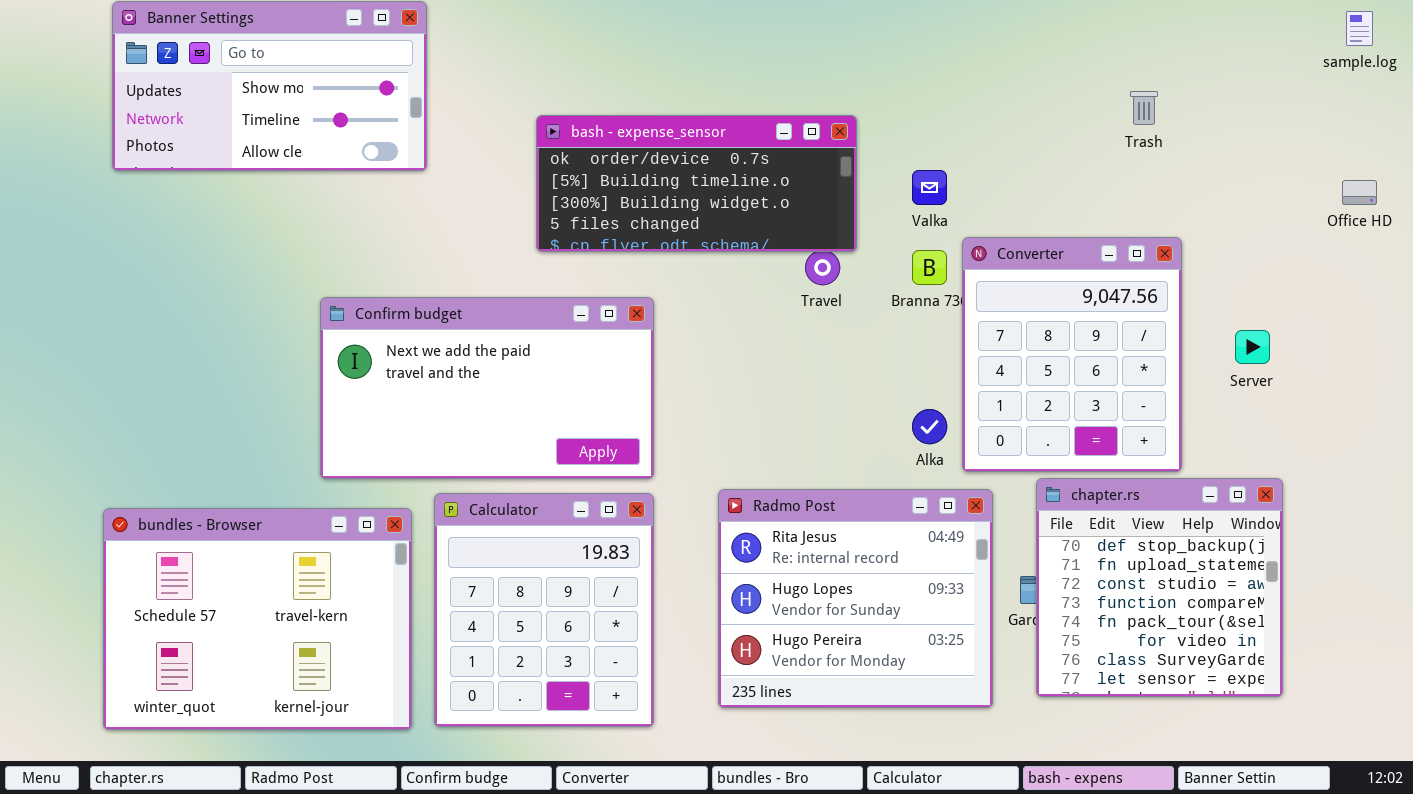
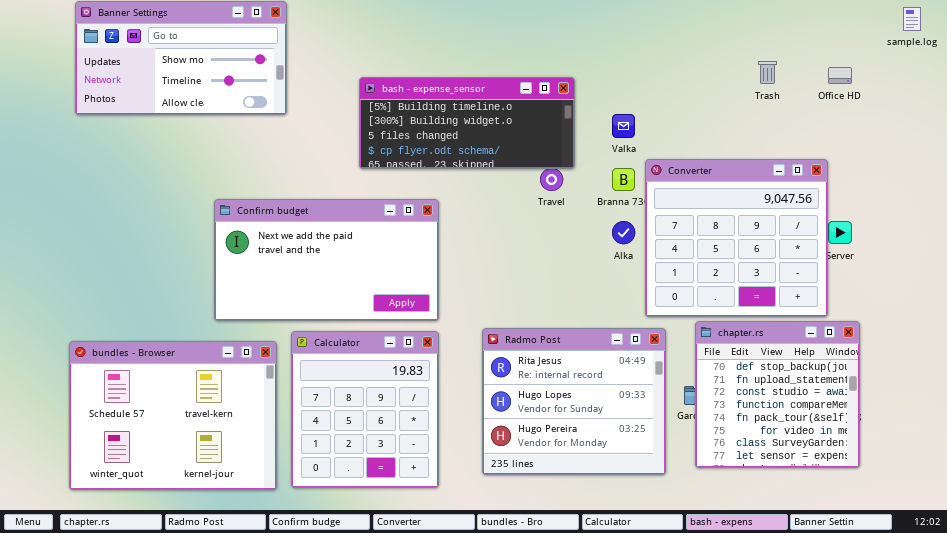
bash - expense_sensor: [536,115,857,252] -> [359,77,575,169], scrolled down 1 row
Office HD: [1342,180,1377,205] -> [828,67,852,84], moved
Converter: [962,237,1182,472] -> [645,159,828,317], resized
Alka: [912,409,947,444] -> [612,221,635,244], moved

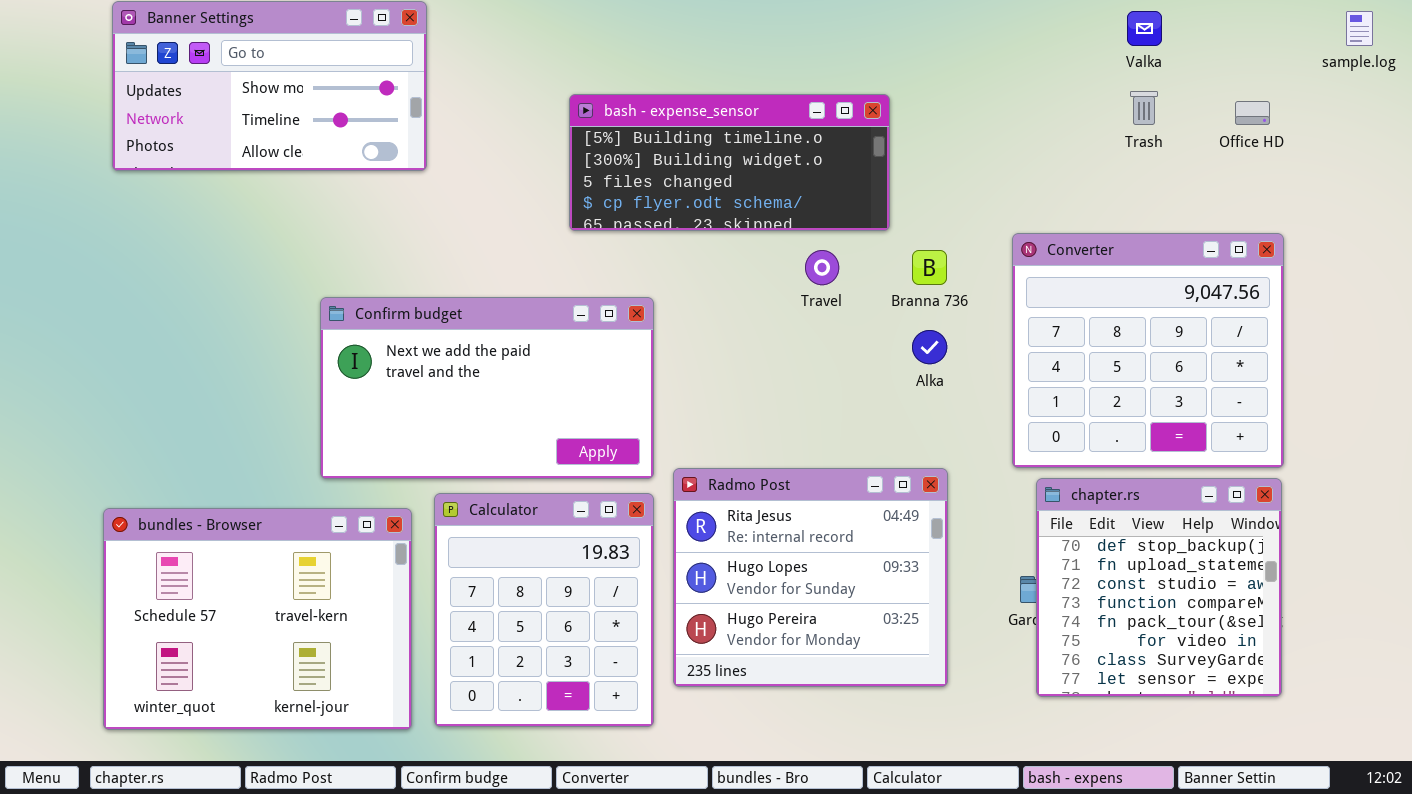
bash - expense_sensor: [359,77,575,169] -> [569,94,890,231], moved
Valka: [612,114,635,138] -> [1127,11,1162,46], moved
Converter: [645,159,828,317] -> [1012,233,1284,468], moved
Radmo Post: [482,328,666,475] -> [673,468,948,687], moved

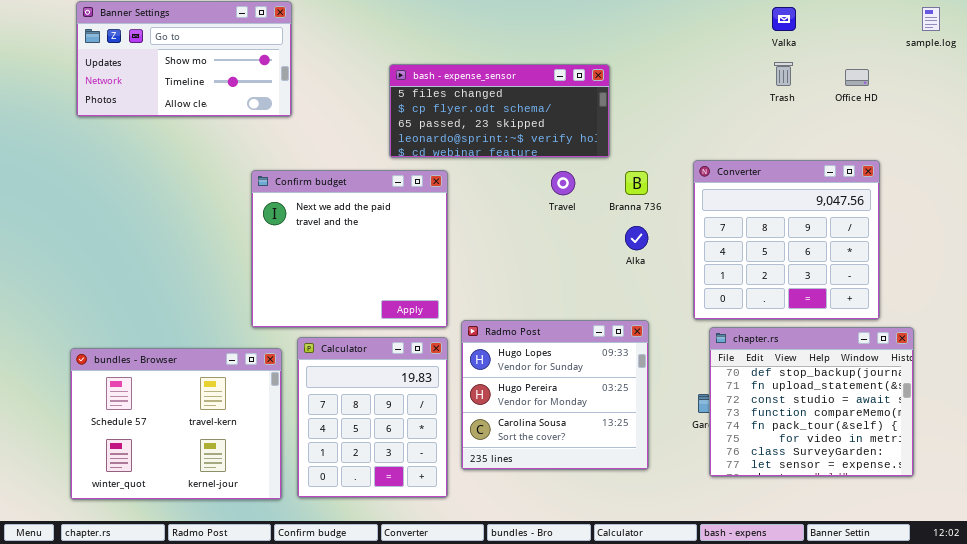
bash - expense_sensor: [569,94,890,231] -> [389,64,610,158], scrolled down 2 rows
Confirm budget: [320,297,654,479] -> [251,170,448,328], resized
Radmo Post: [673,468,948,687] -> [461,320,649,470], scrolled down 1 row
chapter.rs: [1036,478,1282,697] -> [709,327,914,477], resized

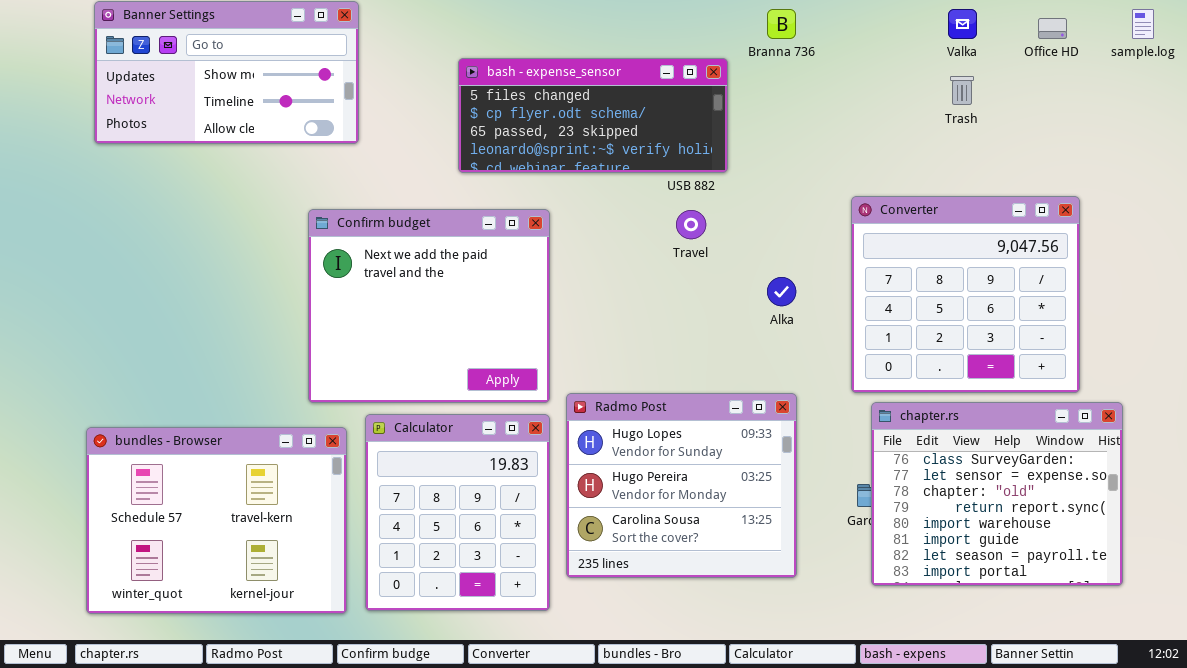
bash - expense_sensor: [389,64,610,158] -> [458,58,728,173], moved
Office HD: [845,69,869,86] -> [1038,18,1067,39], moved
Branna 736: [625,171,648,195] -> [767,9,796,39], moved
chapter.rs: [709,327,914,477] -> [871,402,1123,586], scrolled down 6 rows

